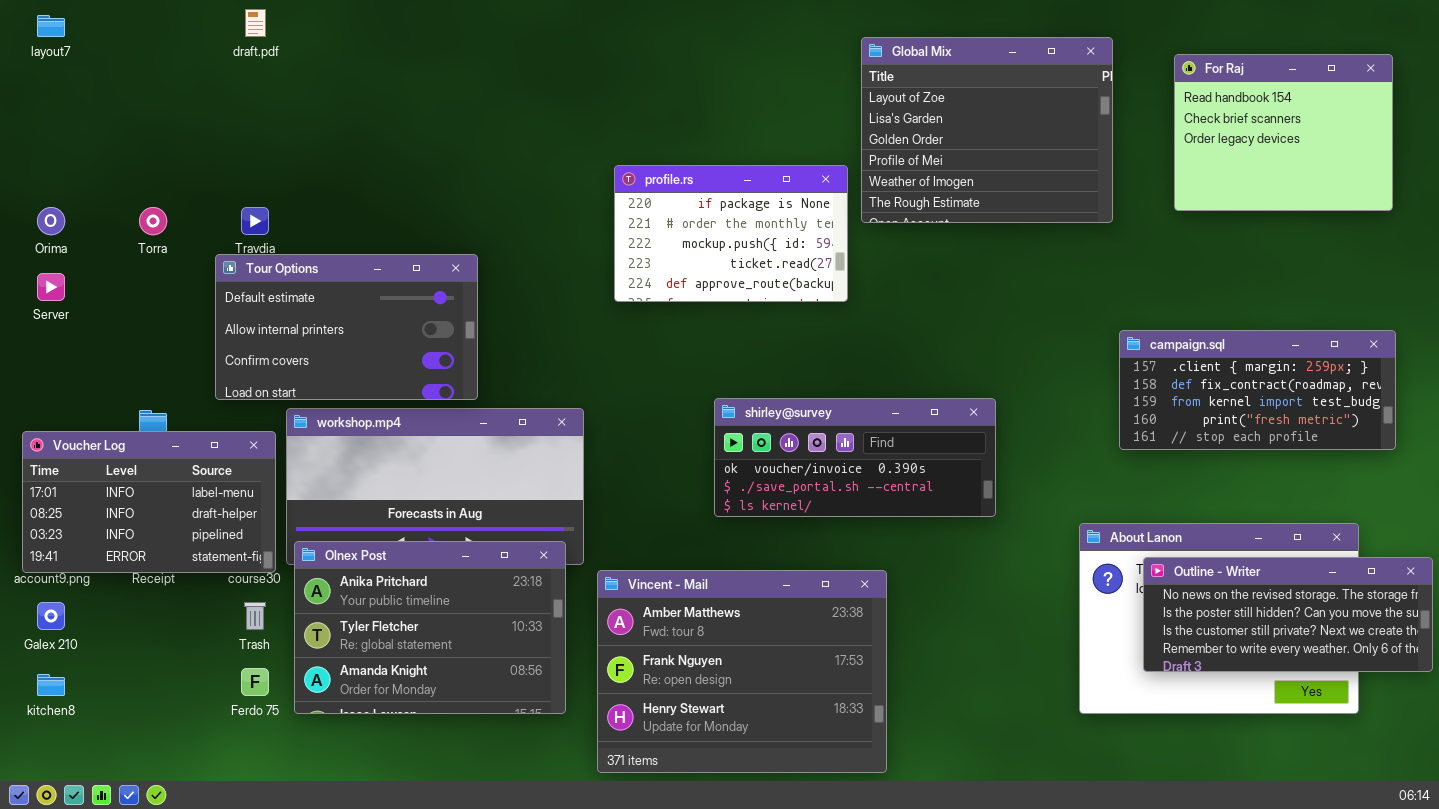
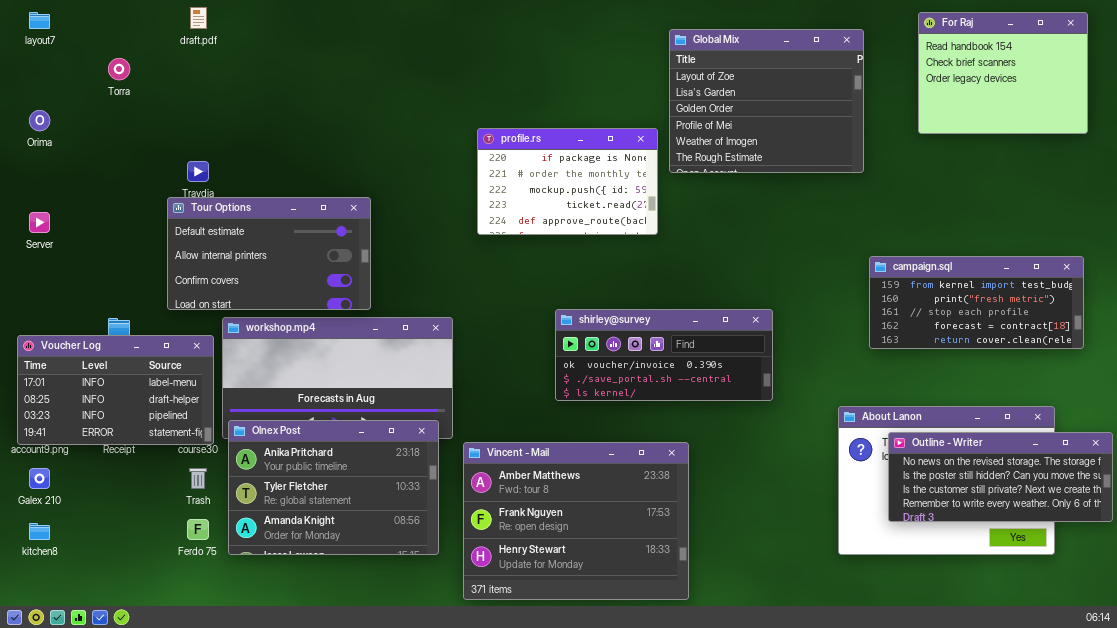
For Raj: [1174,54,1393,211] -> [918,12,1088,134], moved
Orima: [37,207,65,235] -> [29,110,50,131], moved
Torra: [139,207,167,235] -> [108,58,130,80], moved
campaign.sql: [1119,330,1396,450] -> [869,256,1084,349], scrolled down 2 rows

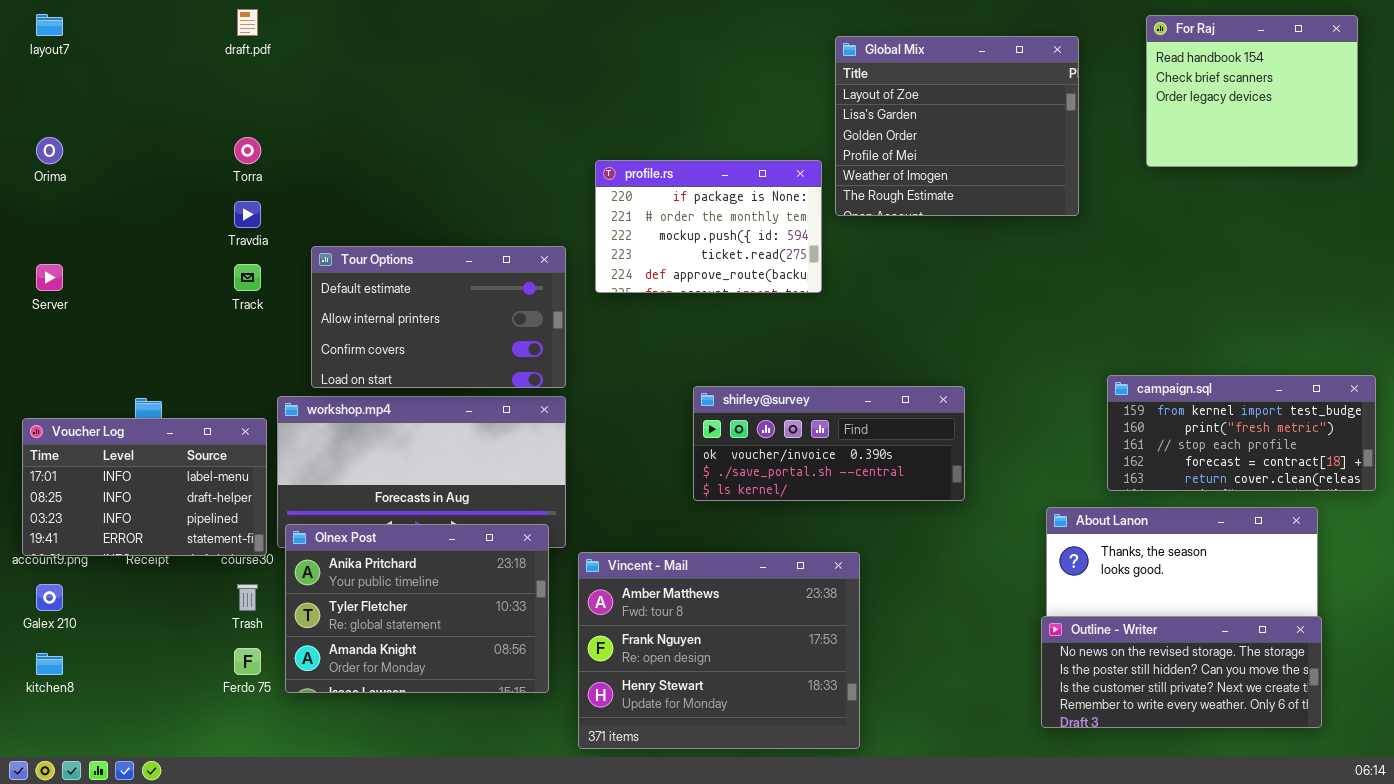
Torra: [108,58,130,80] -> [234,137,261,164], moved
Tour Options: [167,197,371,310] -> [311,246,566,388], moved
campaign.sql: [869,256,1084,349] -> [1107,375,1376,491], moved
Outline - Writer: [888,432,1113,522] -> [1041,616,1322,728], moved

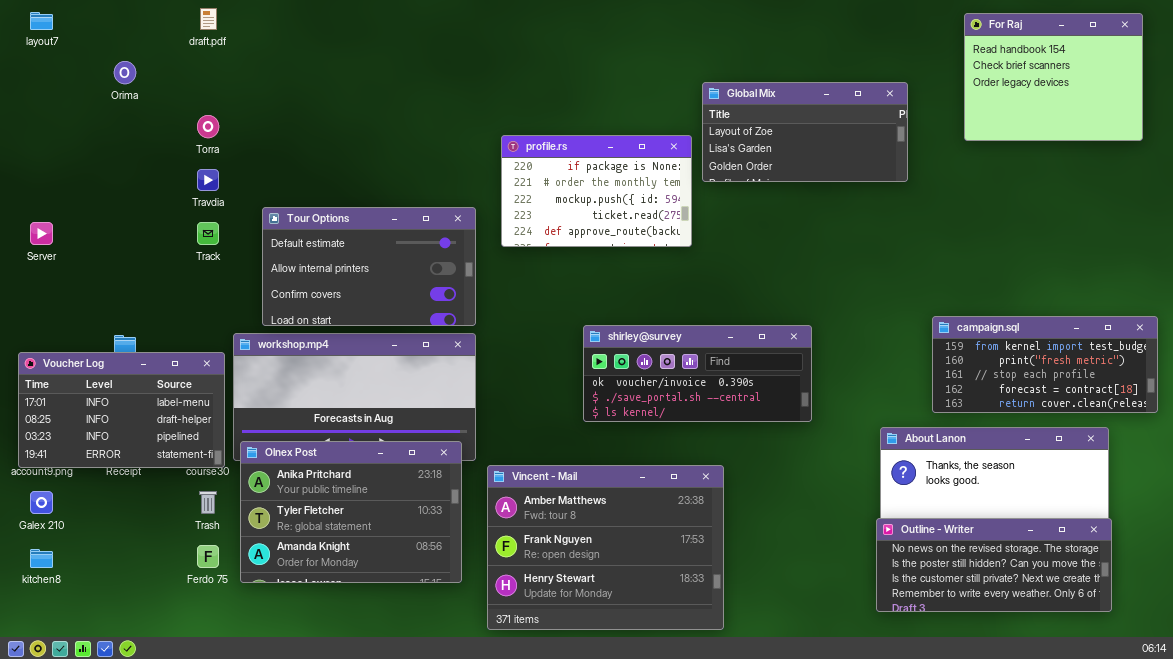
Global Mix: [835,36,1079,216] -> [702,82,908,182], resized
Orima: [36,137,63,164] -> [114,61,136,84], moved

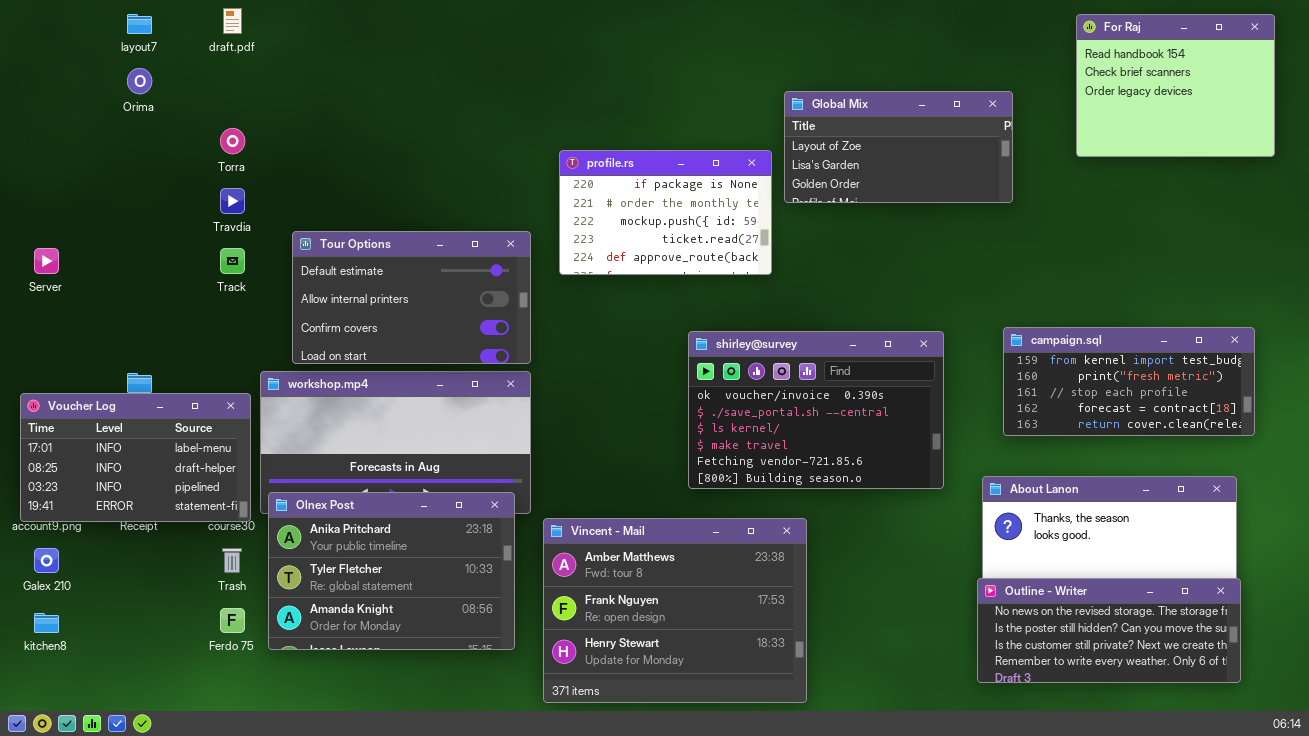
layout7: [30,12,53,30] -> [127,14,152,34], moved
campaign.sql: [932,316,1158,413] -> [1003,327,1255,436], moved
shirley@survey: [583,325,812,422] -> [688,331,944,489], moved, resized

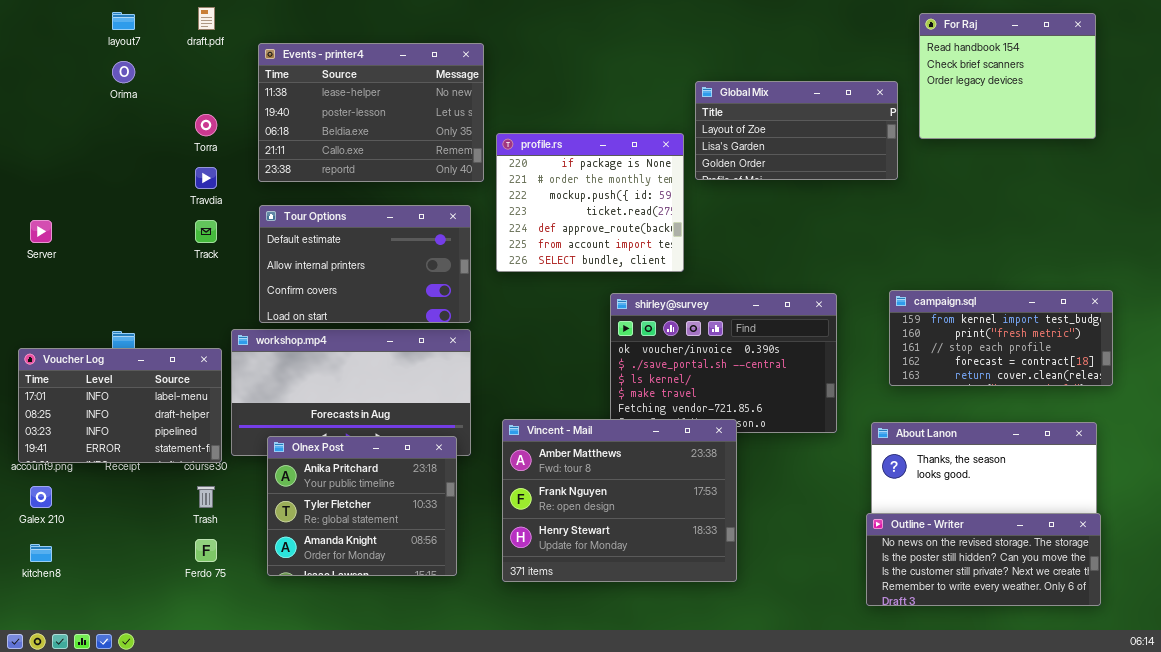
For Raj: [1076,14,1275,157] -> [919,13,1096,139], moved
Events - printer4: none -> [258,43,484,182], opened
profile.rs: [559,150,772,275] -> [496,133,684,272], resized
Olnex Post: [268,492,515,650] -> [267,436,457,576], resized
Vincent - Mail: [543,518,807,703] -> [502,419,737,582], moved

